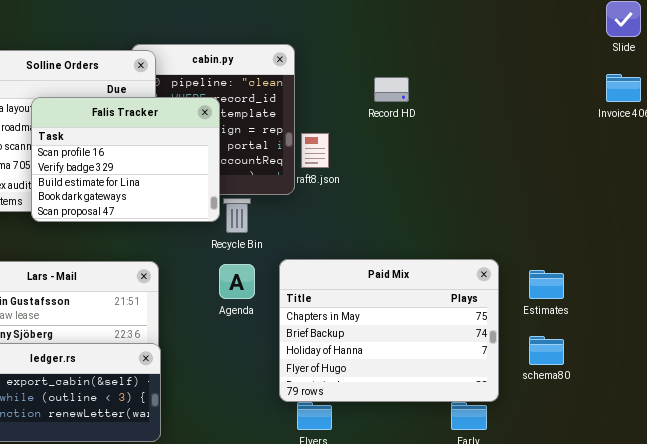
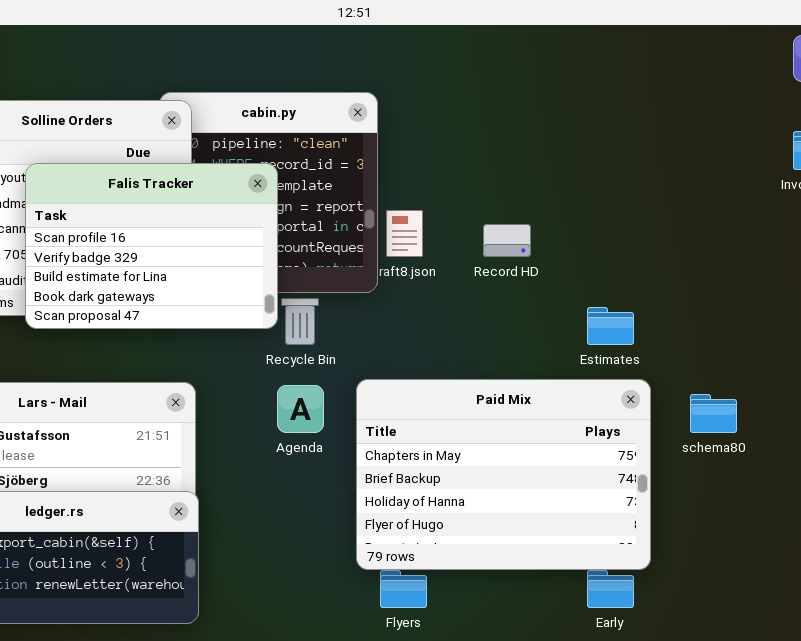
Record HD: [374,77,409,102] -> [483,224,531,257], moved
Estimates: [529,270,564,299] -> [587,307,634,345], moved
schema80: [529,336,564,365] -> [690,394,737,433], moved

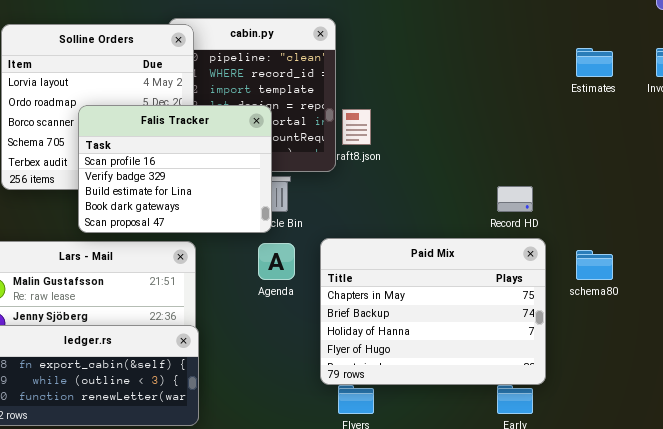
Falis Tracker: [25,163,278,329] -> [78,105,272,233], moved
Record HD: [483,224,531,257] -> [497,186,533,212], moved
Estimates: [587,307,634,345] -> [576,48,613,77], moved

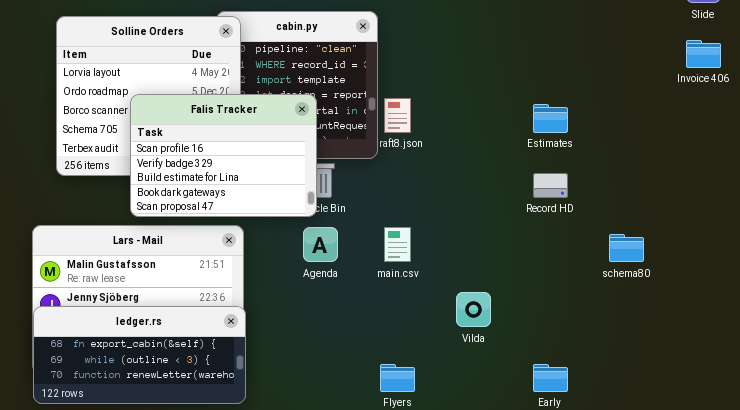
Estimates: [576,48,613,77] -> [533,104,568,133], moved
Paid Mix: [320,238,546,385] -> none, closed

